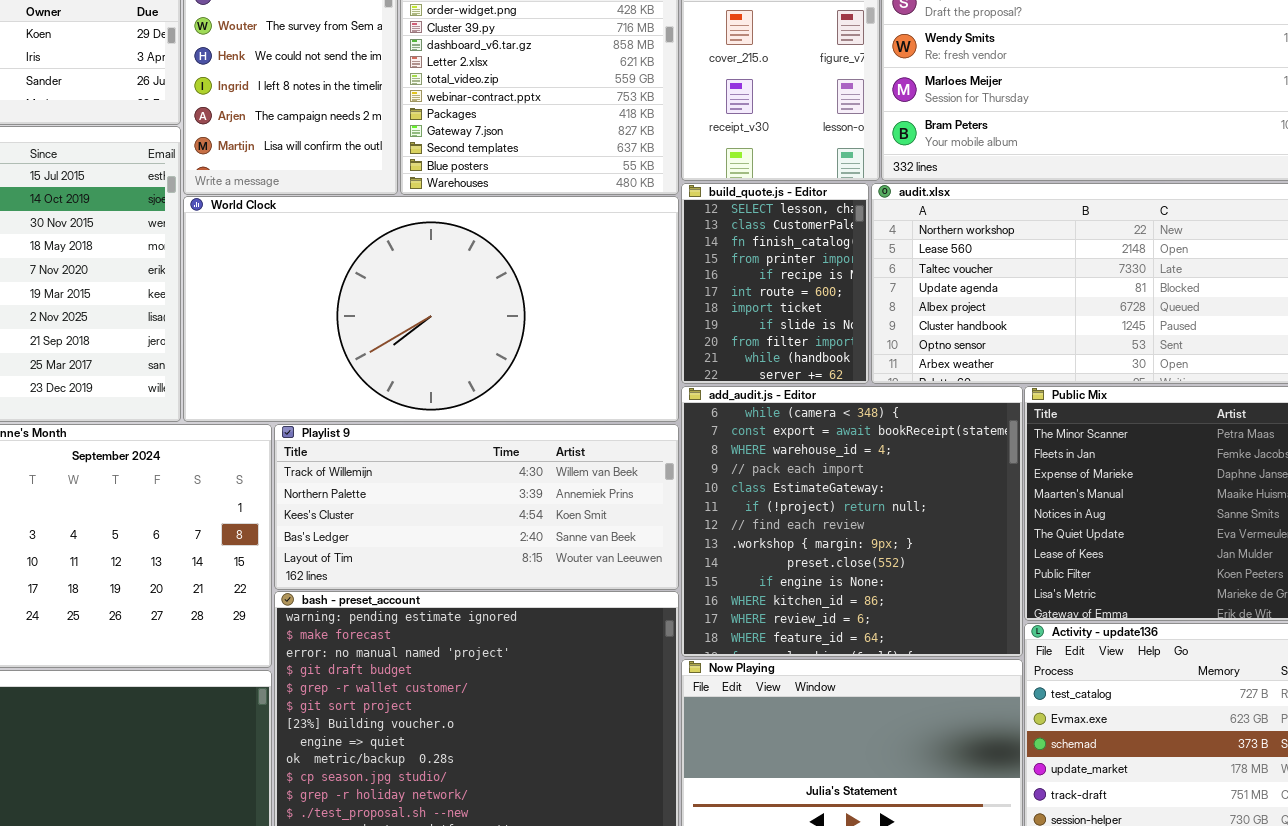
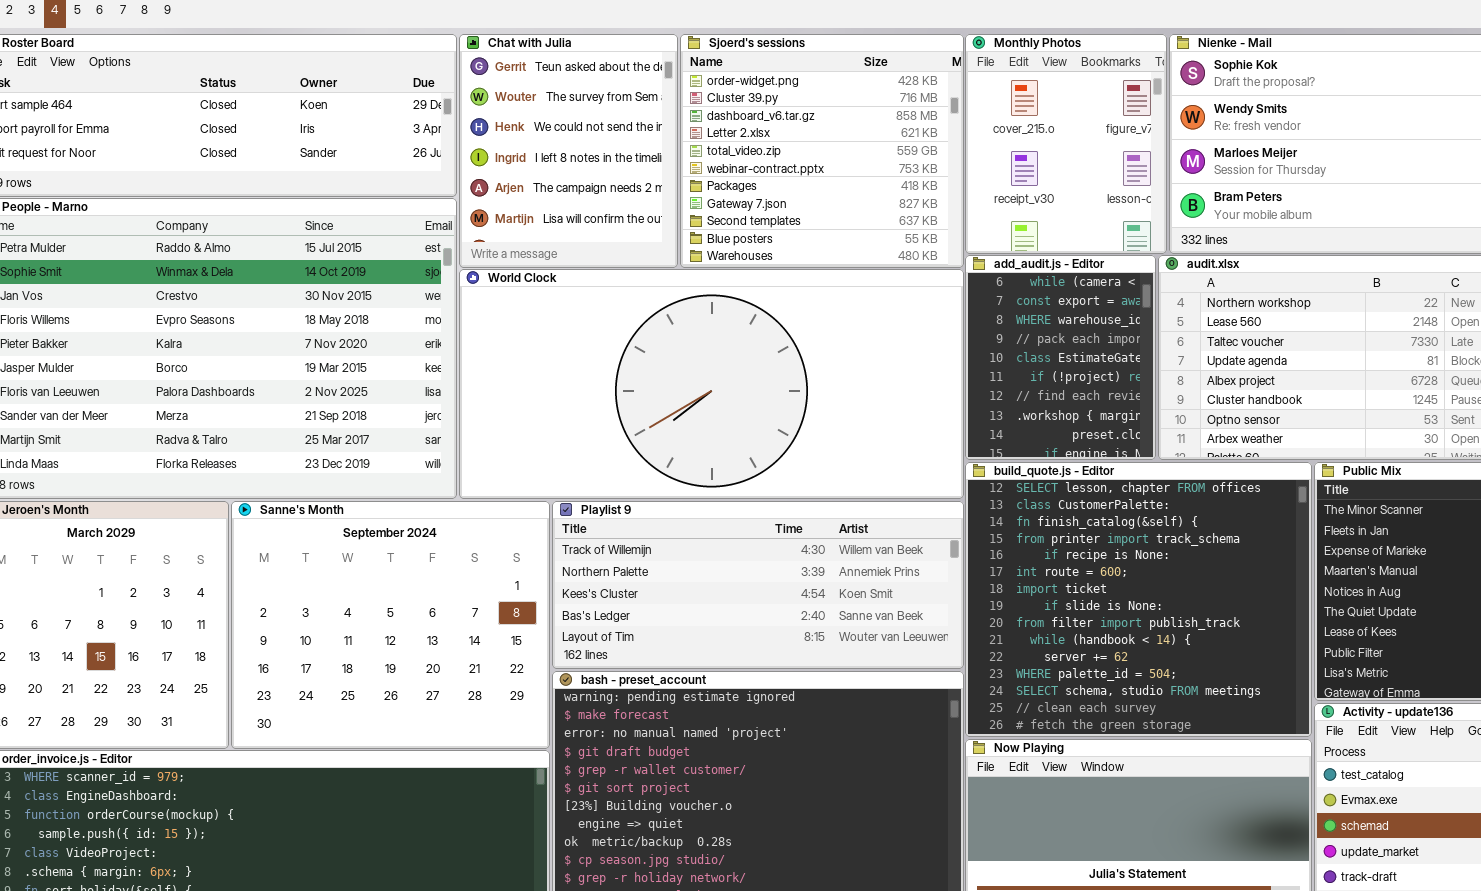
build_quote.js - Editor: [681,183,869,384] -> [965,462,1312,737], moved, resized
add_audit.js - Editor: [681,386,1023,657] -> [965,255,1156,460], moved, resized

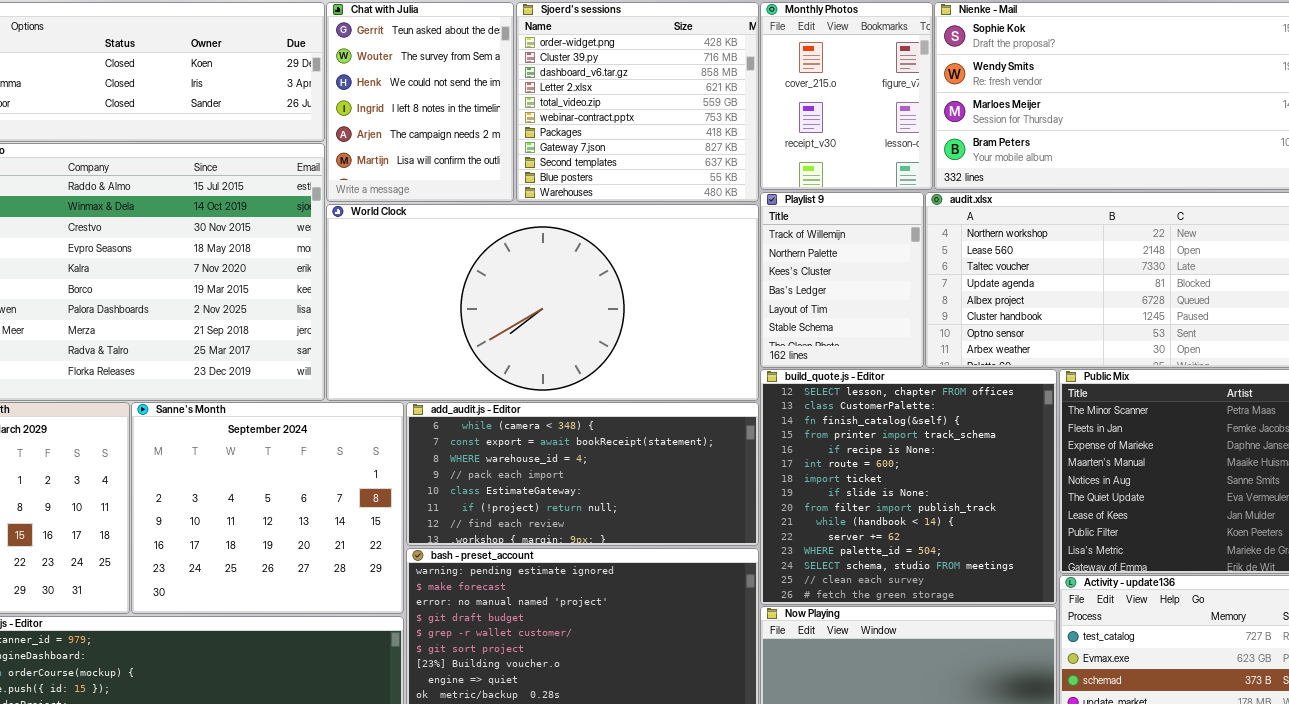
add_audit.js - Editor: [965,255,1156,460] -> [406,402,759,546], moved, resized
Playlist 9: [552,501,964,669] -> [760,192,924,368], moved, resized

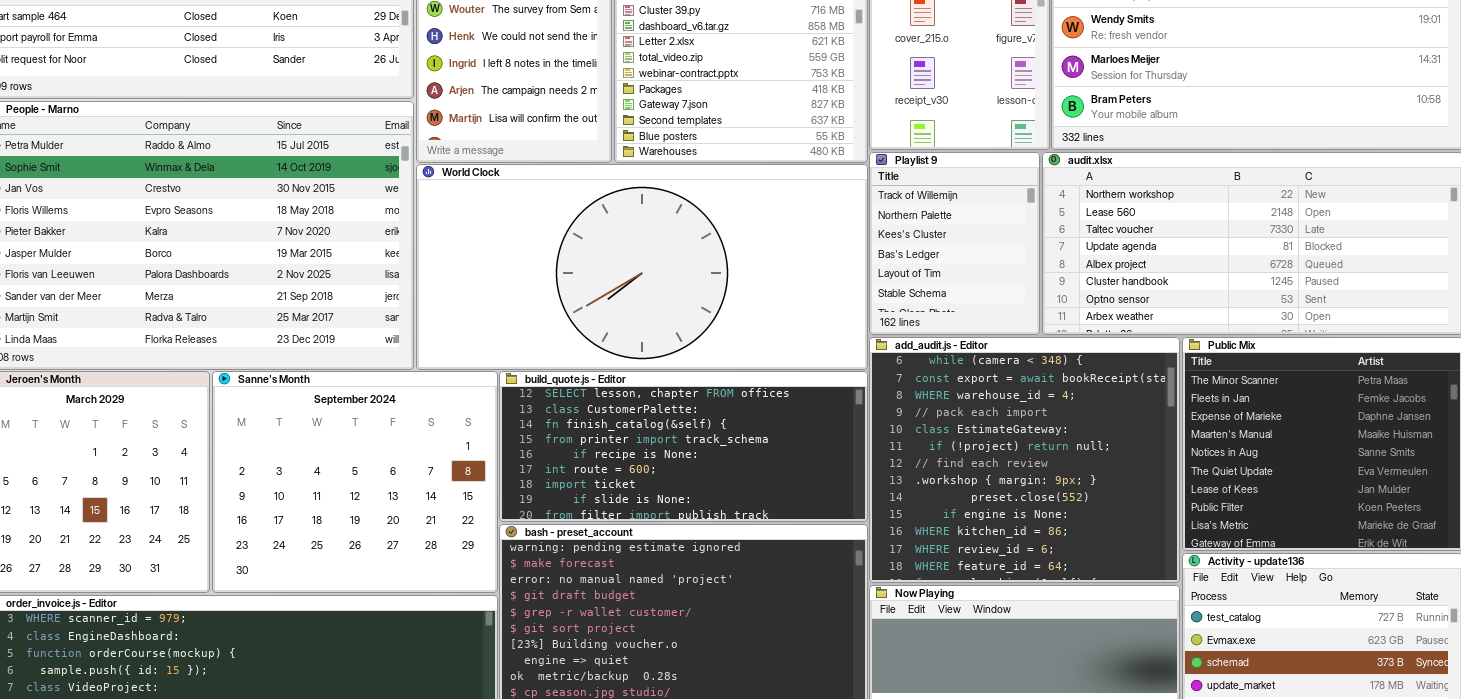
build_quote.js - Editor: [760,369,1057,605] -> [499,371,868,522], moved, resized
add_audit.js - Editor: [406,402,759,546] -> [869,337,1180,583], moved, resized

